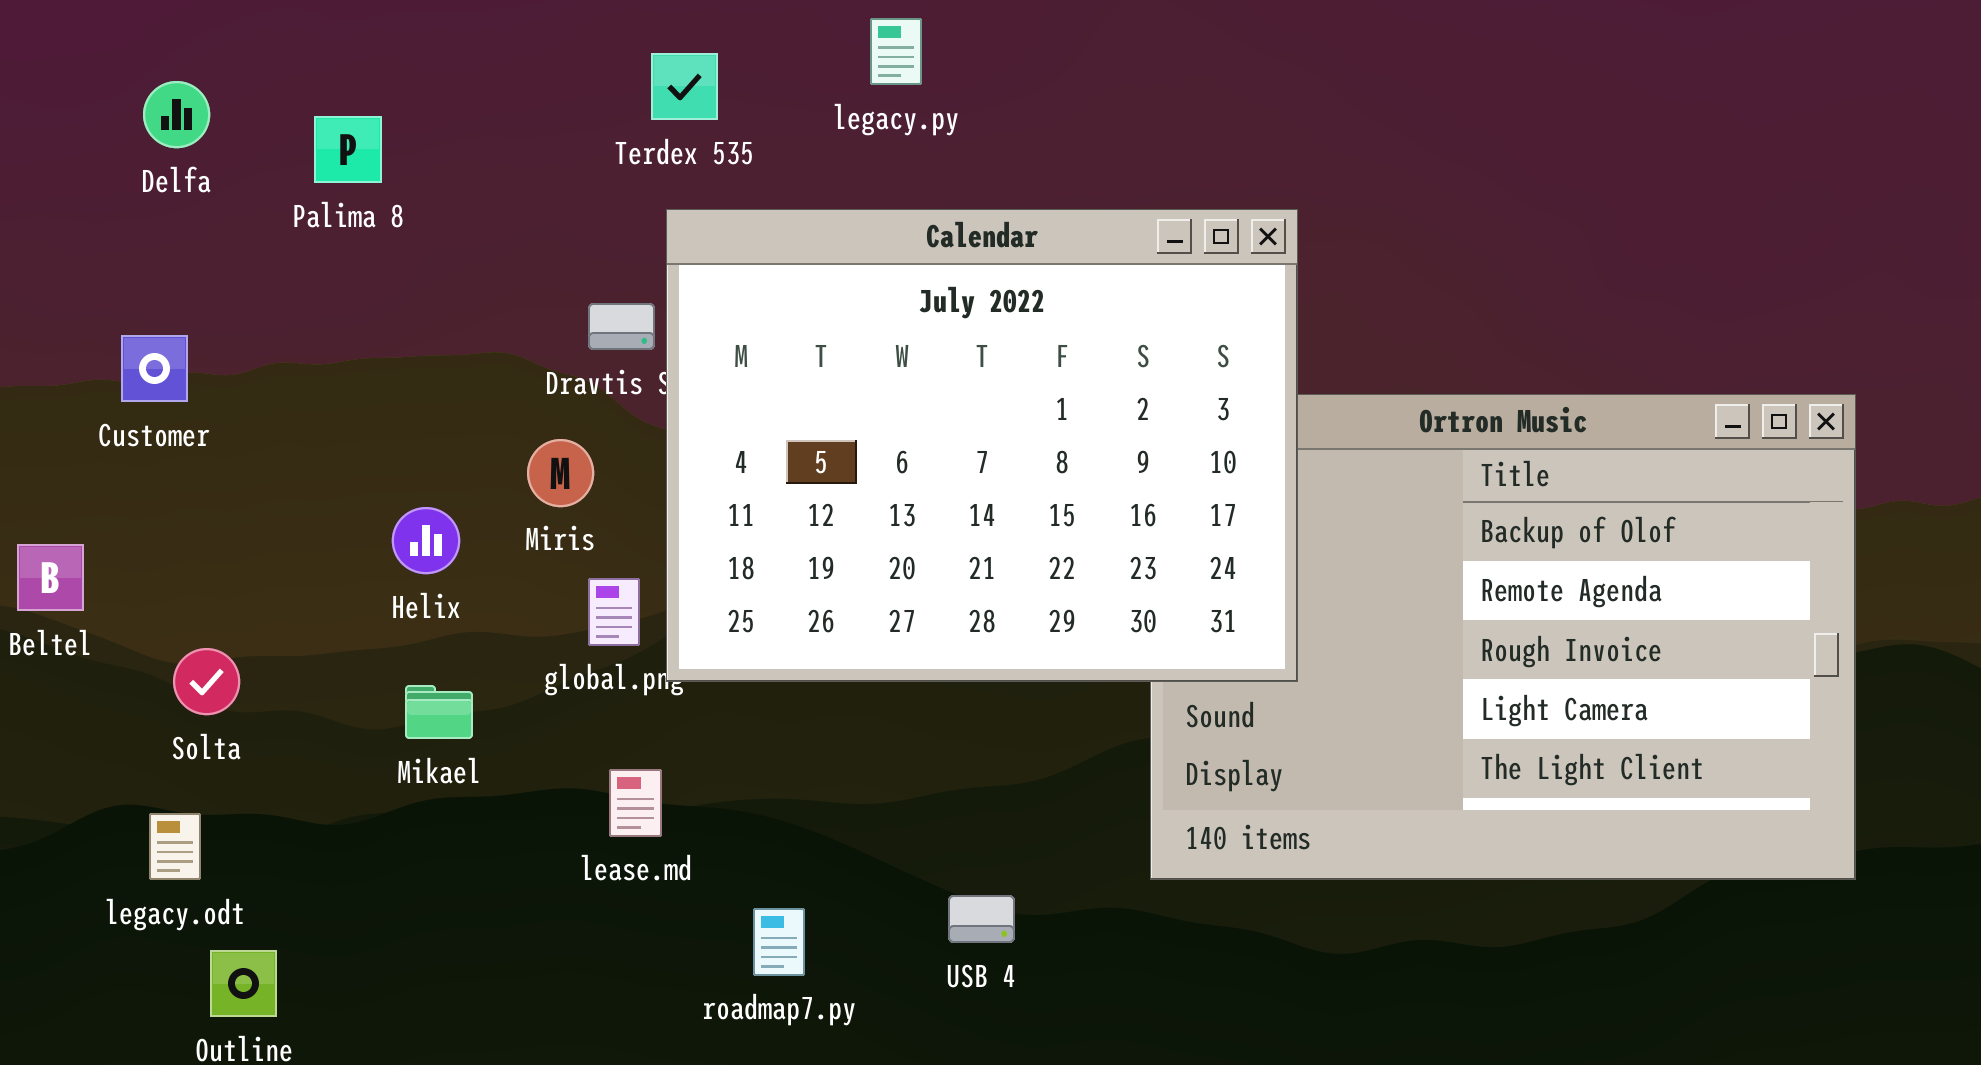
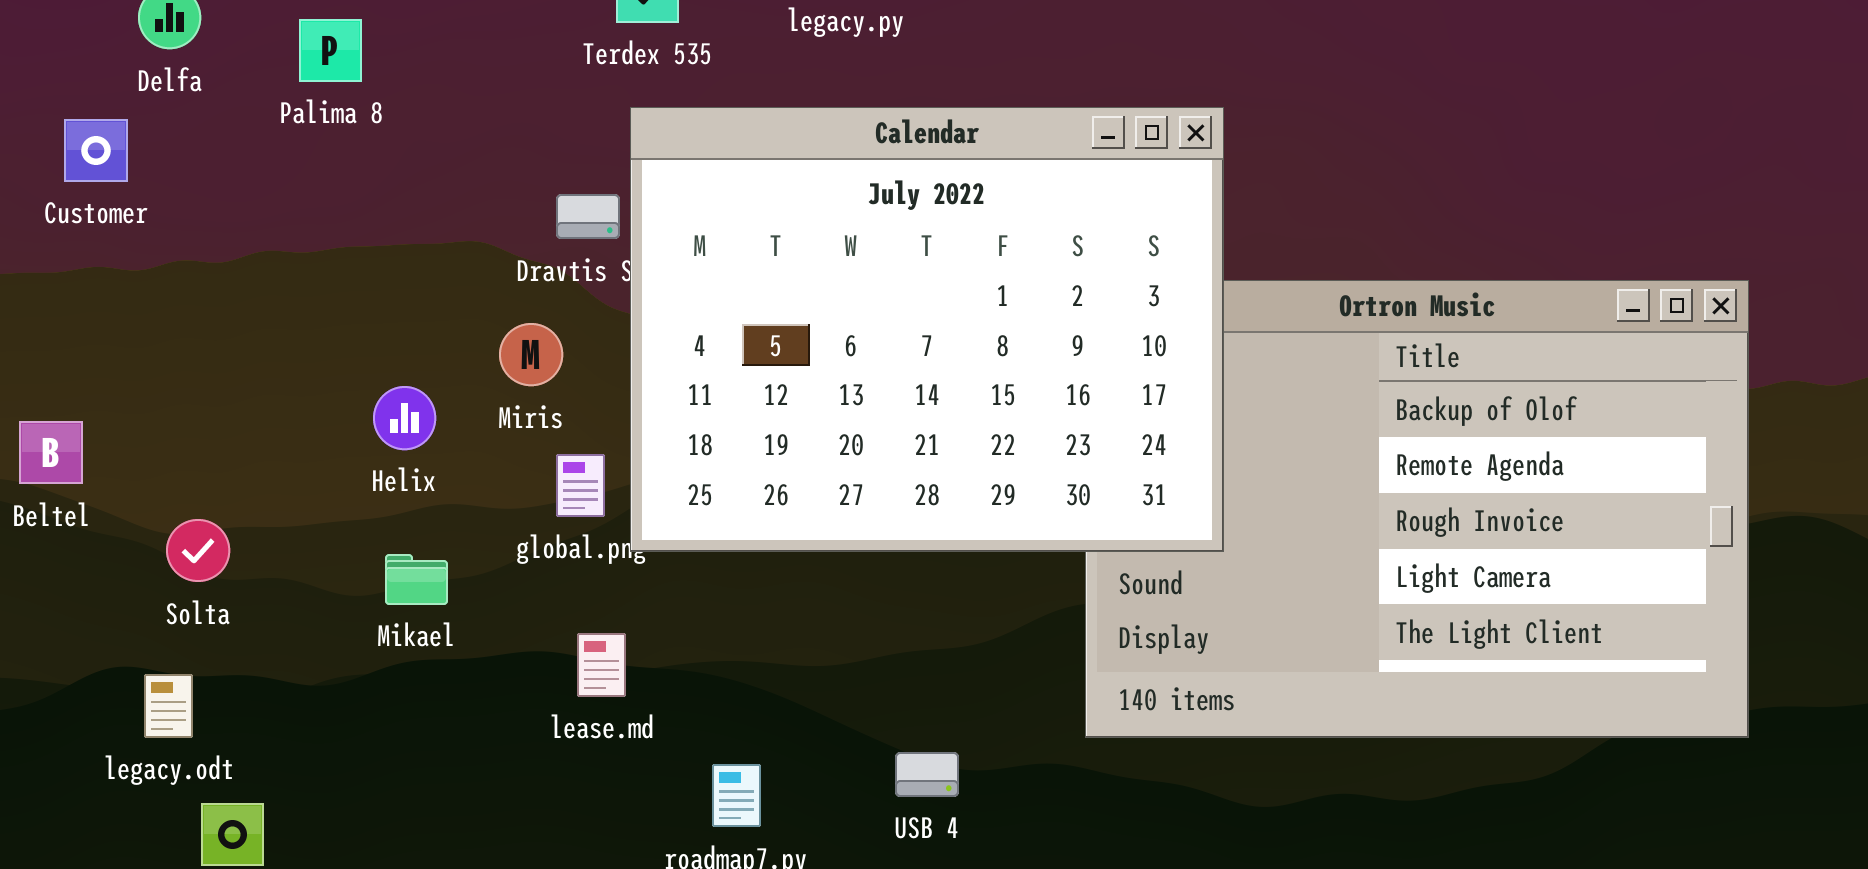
Customer: [121,335,188,402] -> [64,119,128,182], moved

